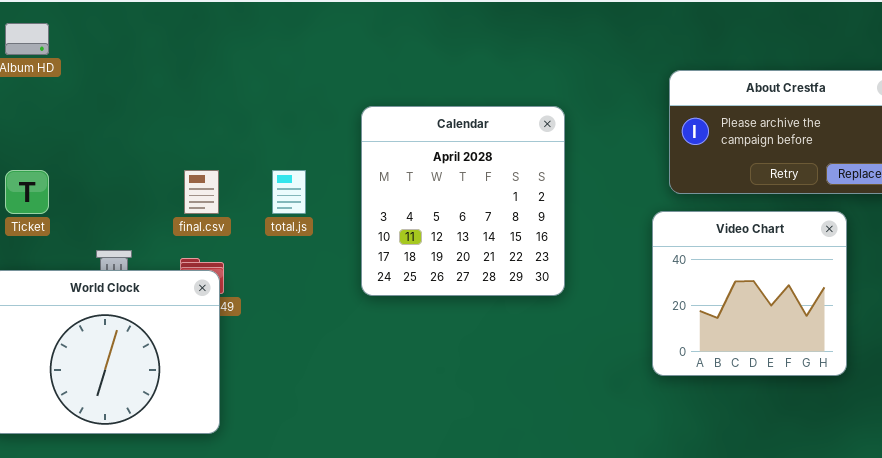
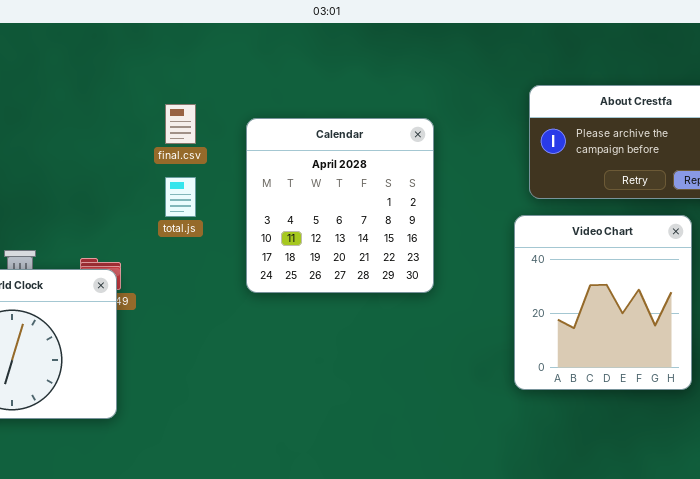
final.csv: [184,170,219,214] -> [165,104,196,144], moved
Video Chart: [652,211,847,376] -> [514,215,692,390], resized

